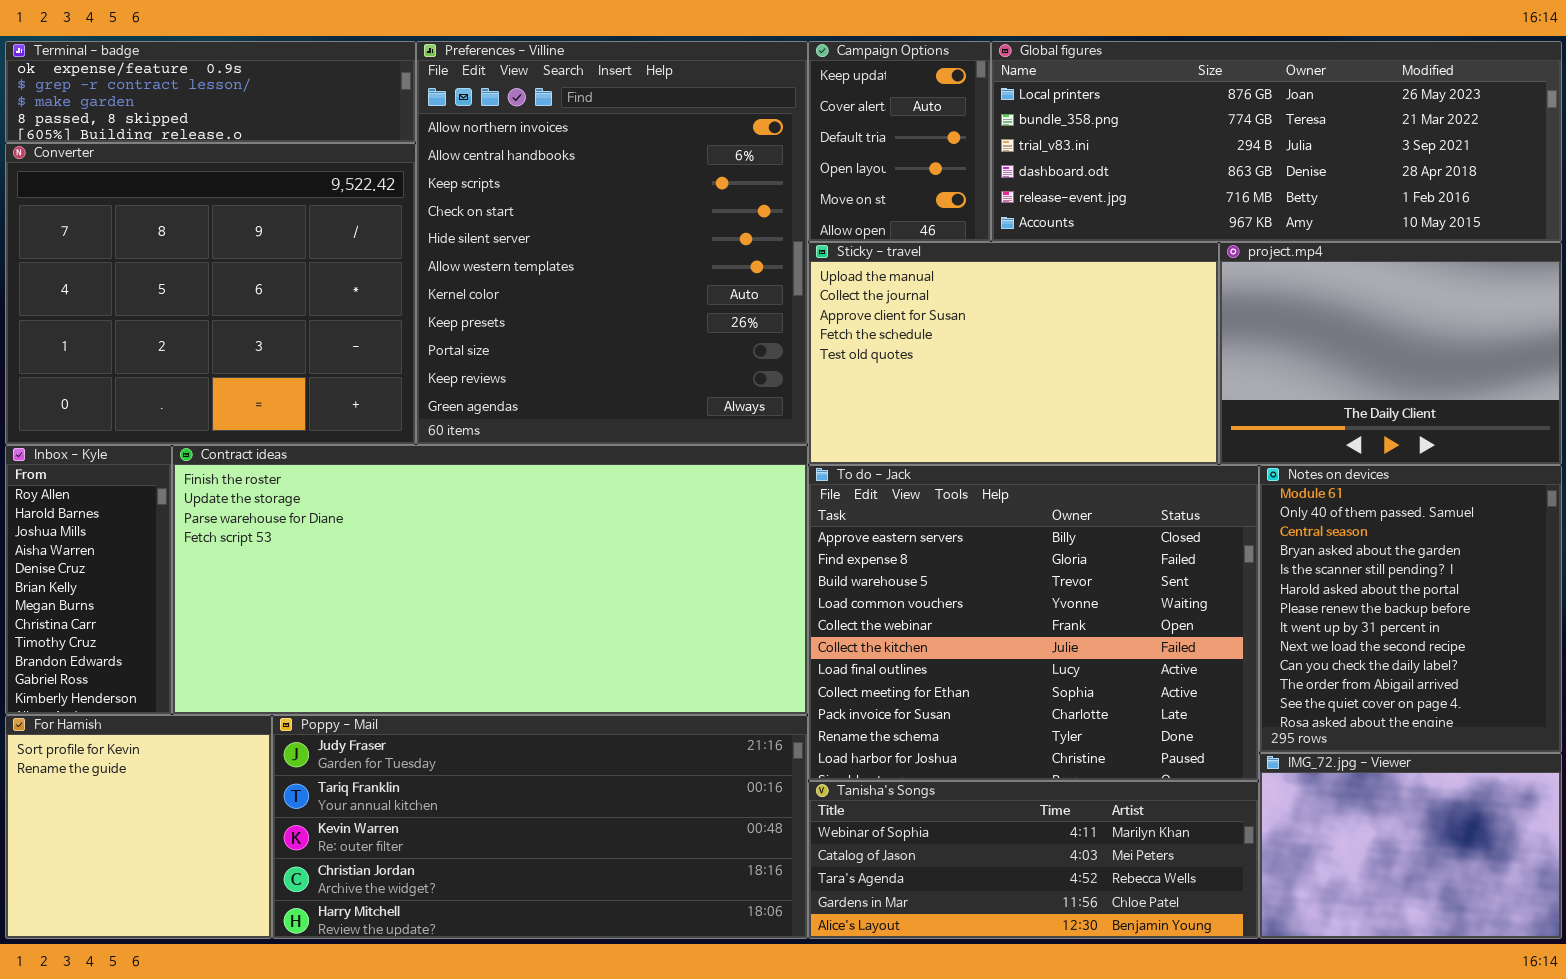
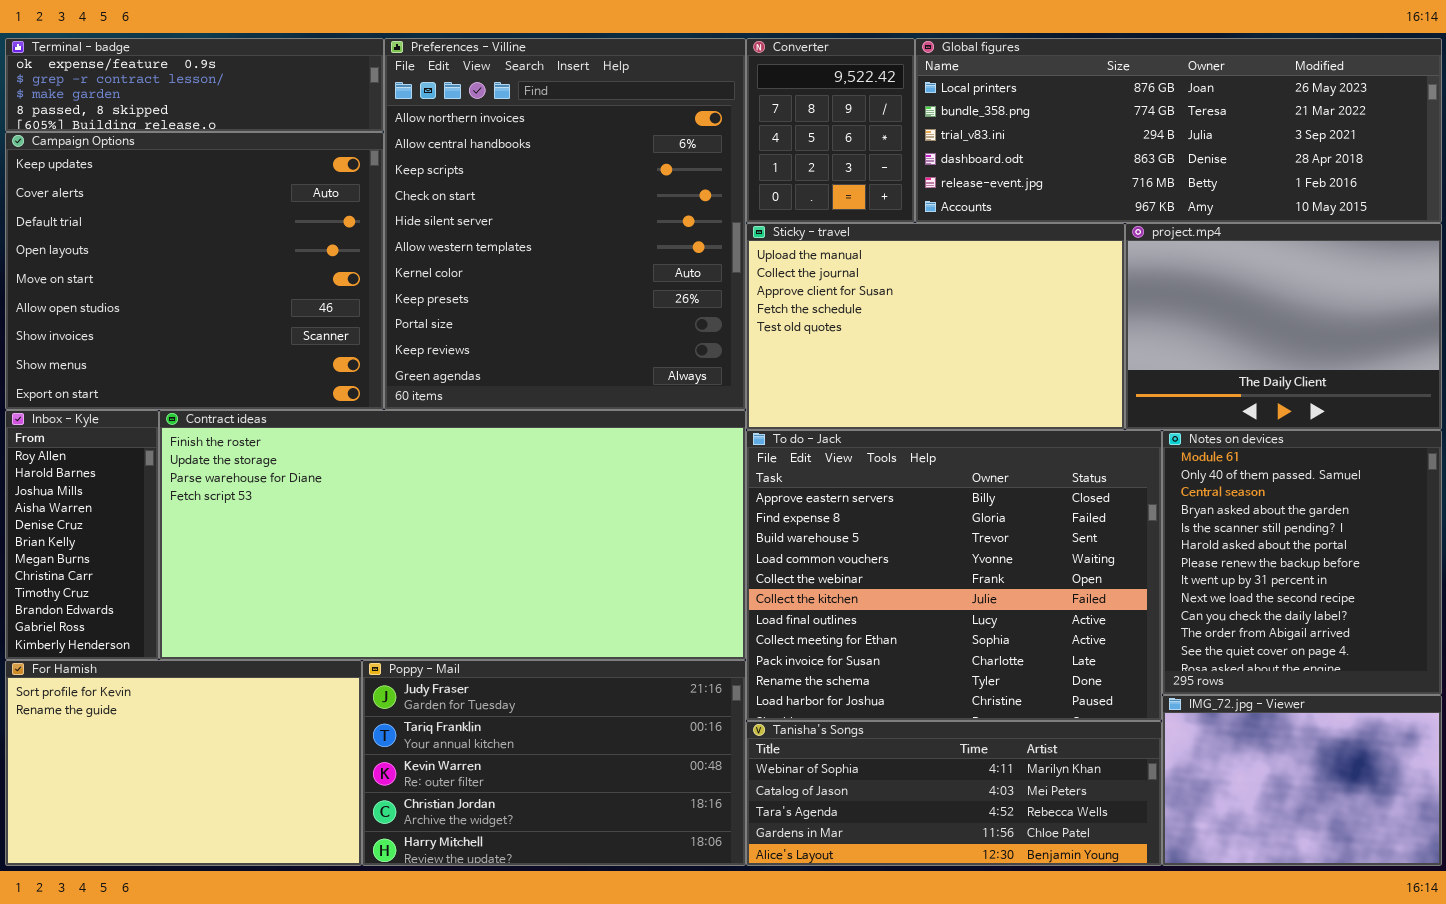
Campaign Options: [808,41,991,242] -> [5,132,384,410], moved, resized
Converter: [5,143,416,445] -> [746,38,915,223], moved, resized
For Hamish: [5,715,272,939] -> [5,660,362,866], resized
Poppy - Mail: [272,715,808,939] -> [362,660,746,866], resized

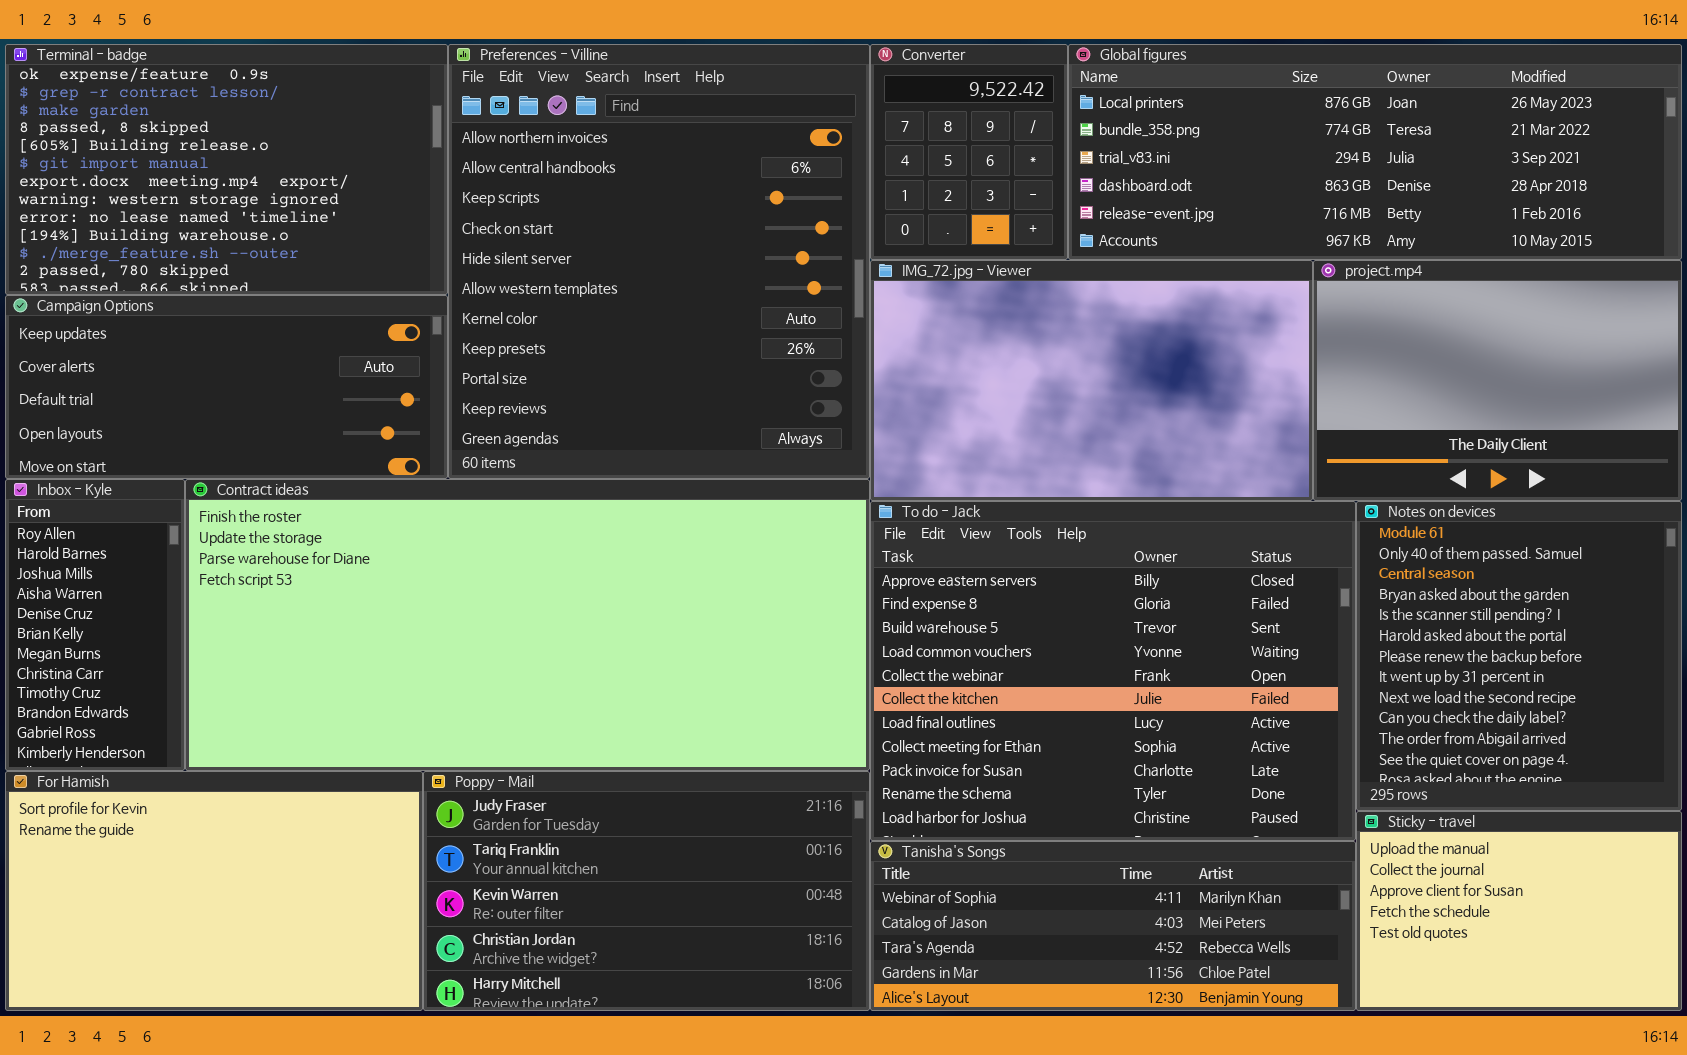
Terminal - badge: [5,38,384,132] -> [5,44,448,295], resized
Campaign Options: [5,132,384,410] -> [5,295,448,479], resized
Sticky - travel: [746,223,1125,430] -> [1356,811,1682,1011], moved, resized
IMG_72.jpg - Viewer: [1162,695,1442,866] -> [870,260,1313,501], moved, resized

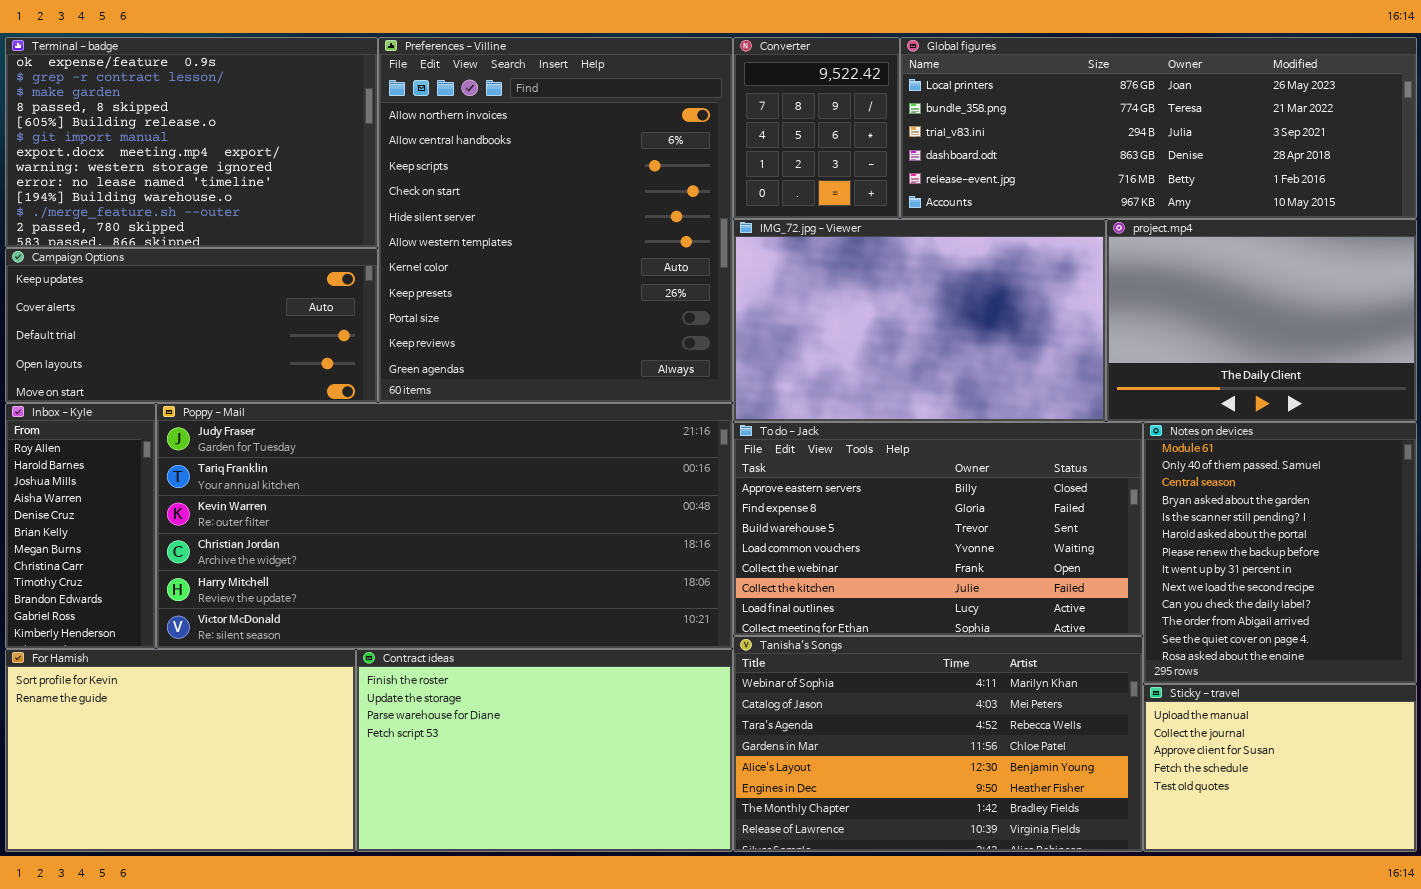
Contract ideas: [185,479,870,771] -> [356,649,733,852], moved, resized
To do - Jack: [870,501,1356,841] -> [733,422,1143,636], resized
Poppy - Mail: [423,771,870,1011] -> [156,403,733,649], moved, resized
Tanisha's Songs: [870,841,1356,1011] -> [733,636,1143,852], resized

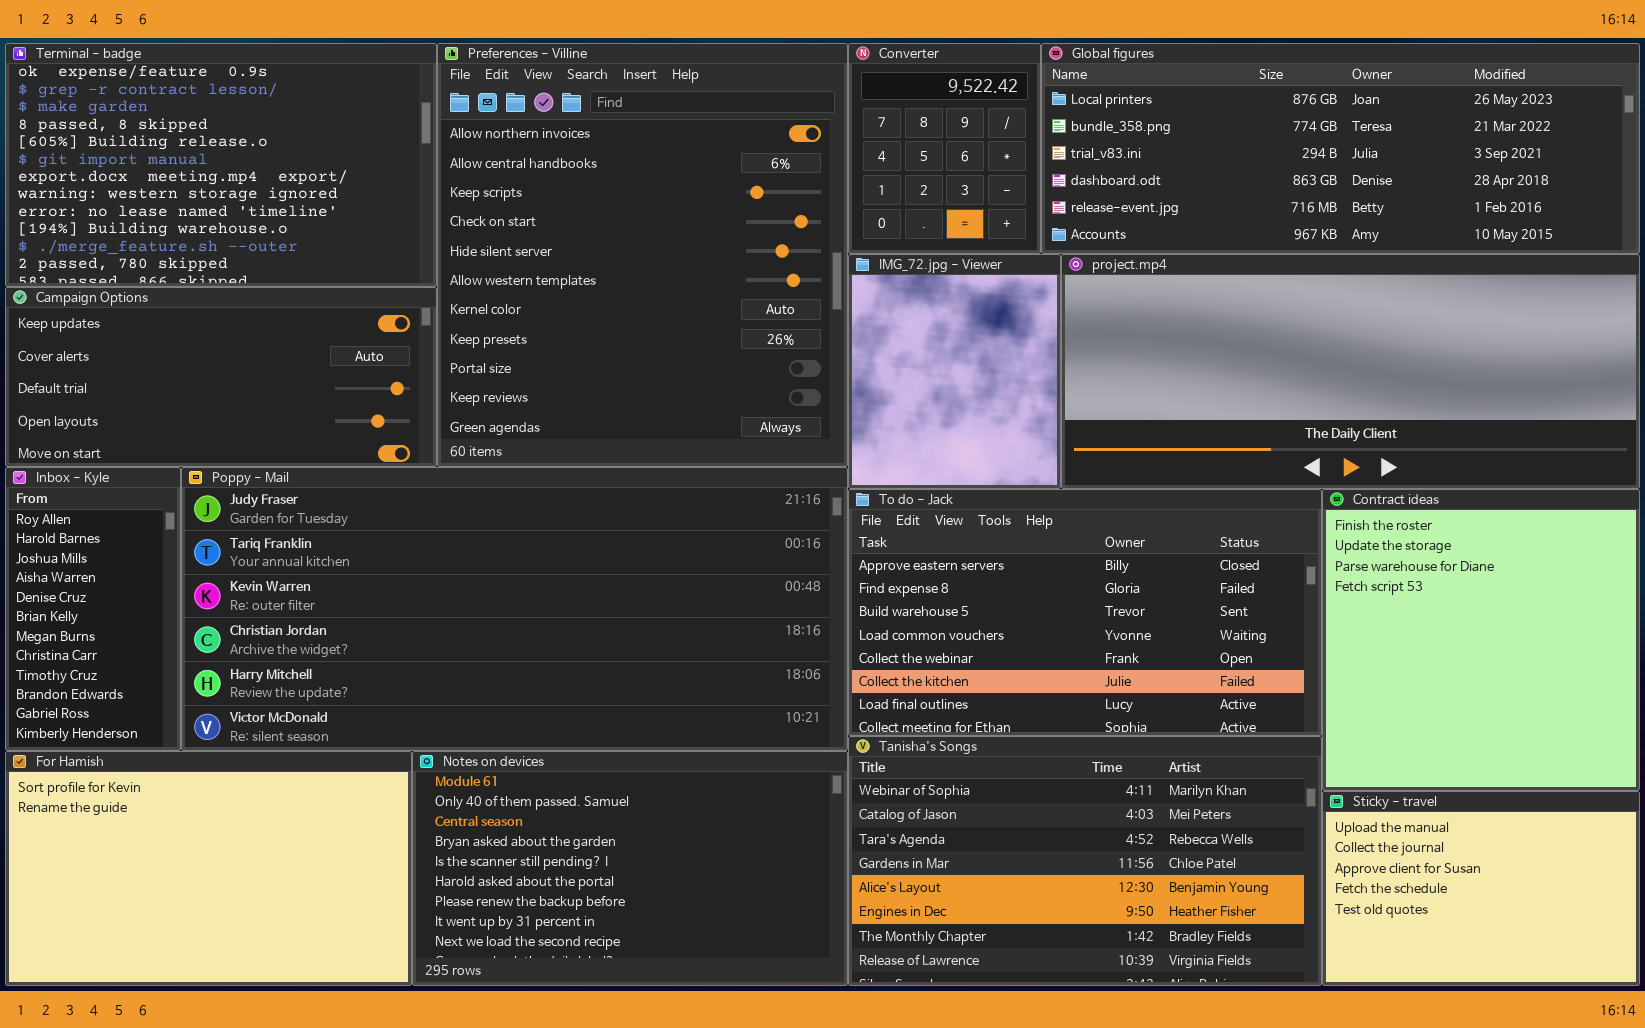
IMG_72.jpg - Viewer: [733,219,1106,422] -> [848,254,1061,489], resized
project.mp4: [1106,219,1417,422] -> [1061,254,1640,489], resized
Notes on devices: [1143,422,1417,684] -> [412,751,848,986], moved, resized
Contract ideas: [356,649,733,852] -> [1322,489,1640,791], moved, resized

